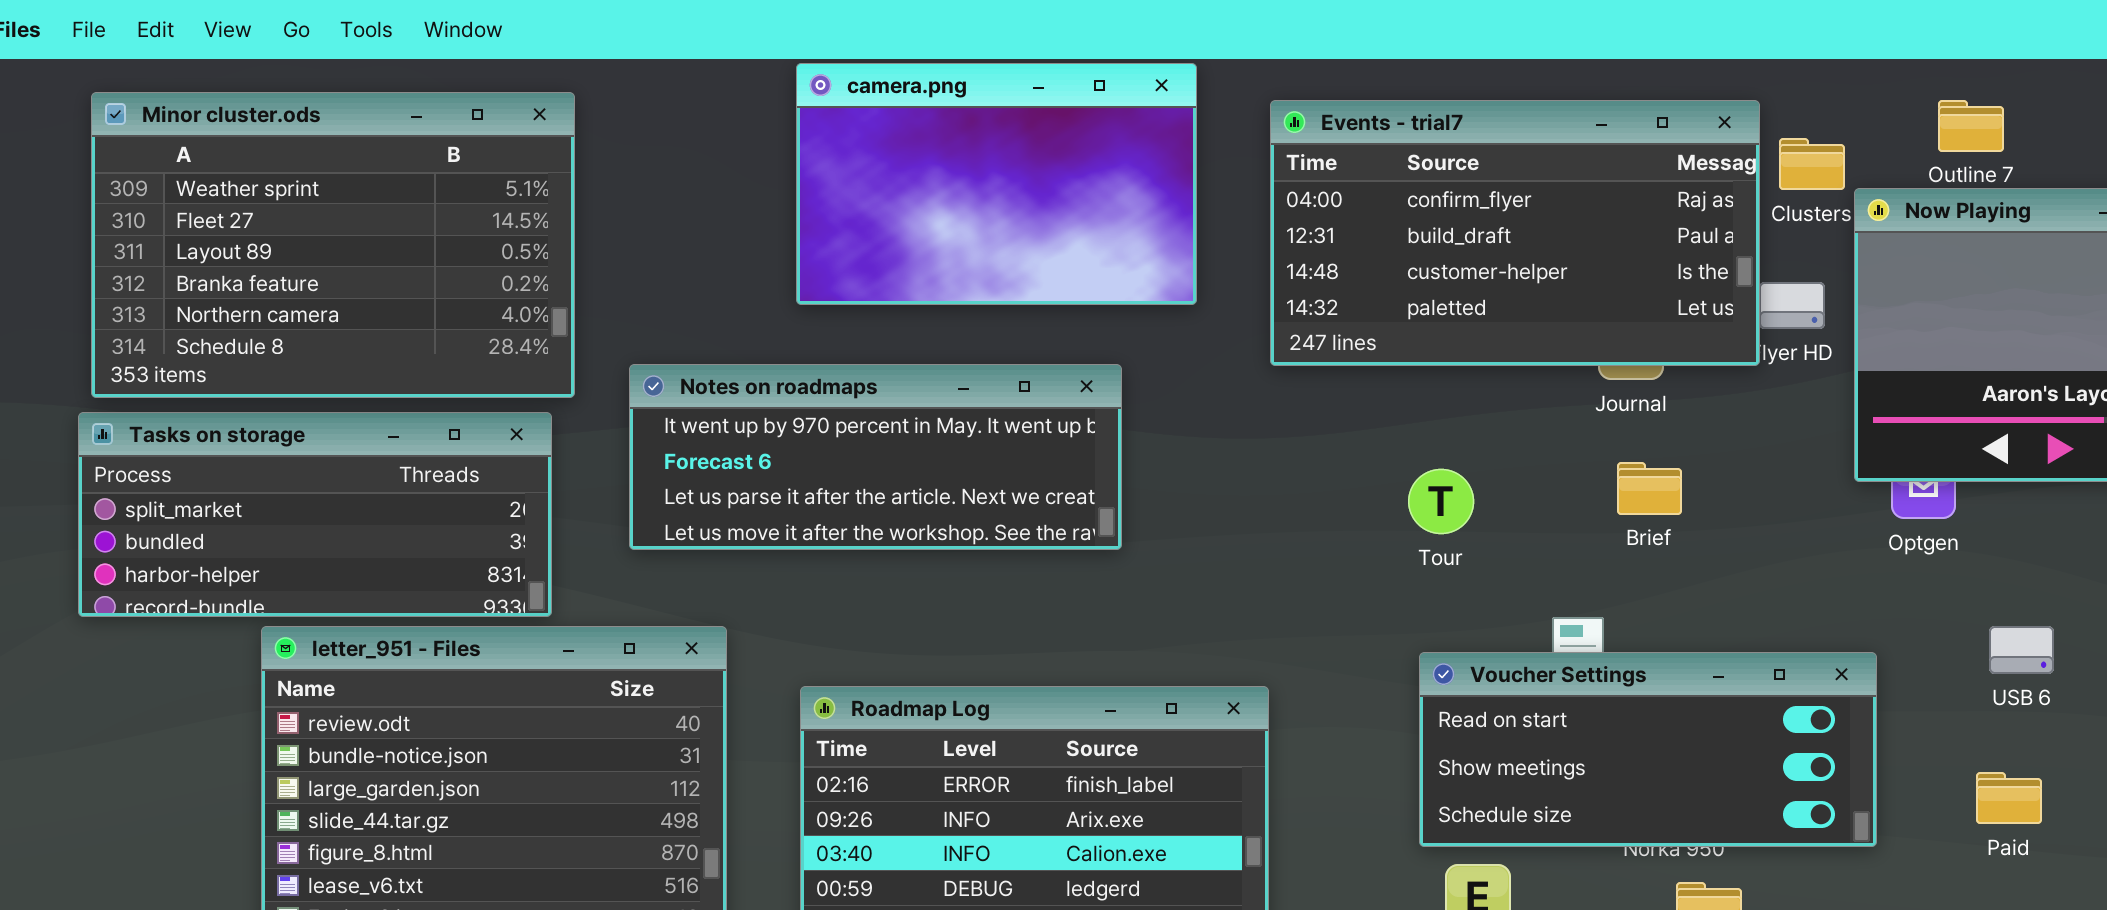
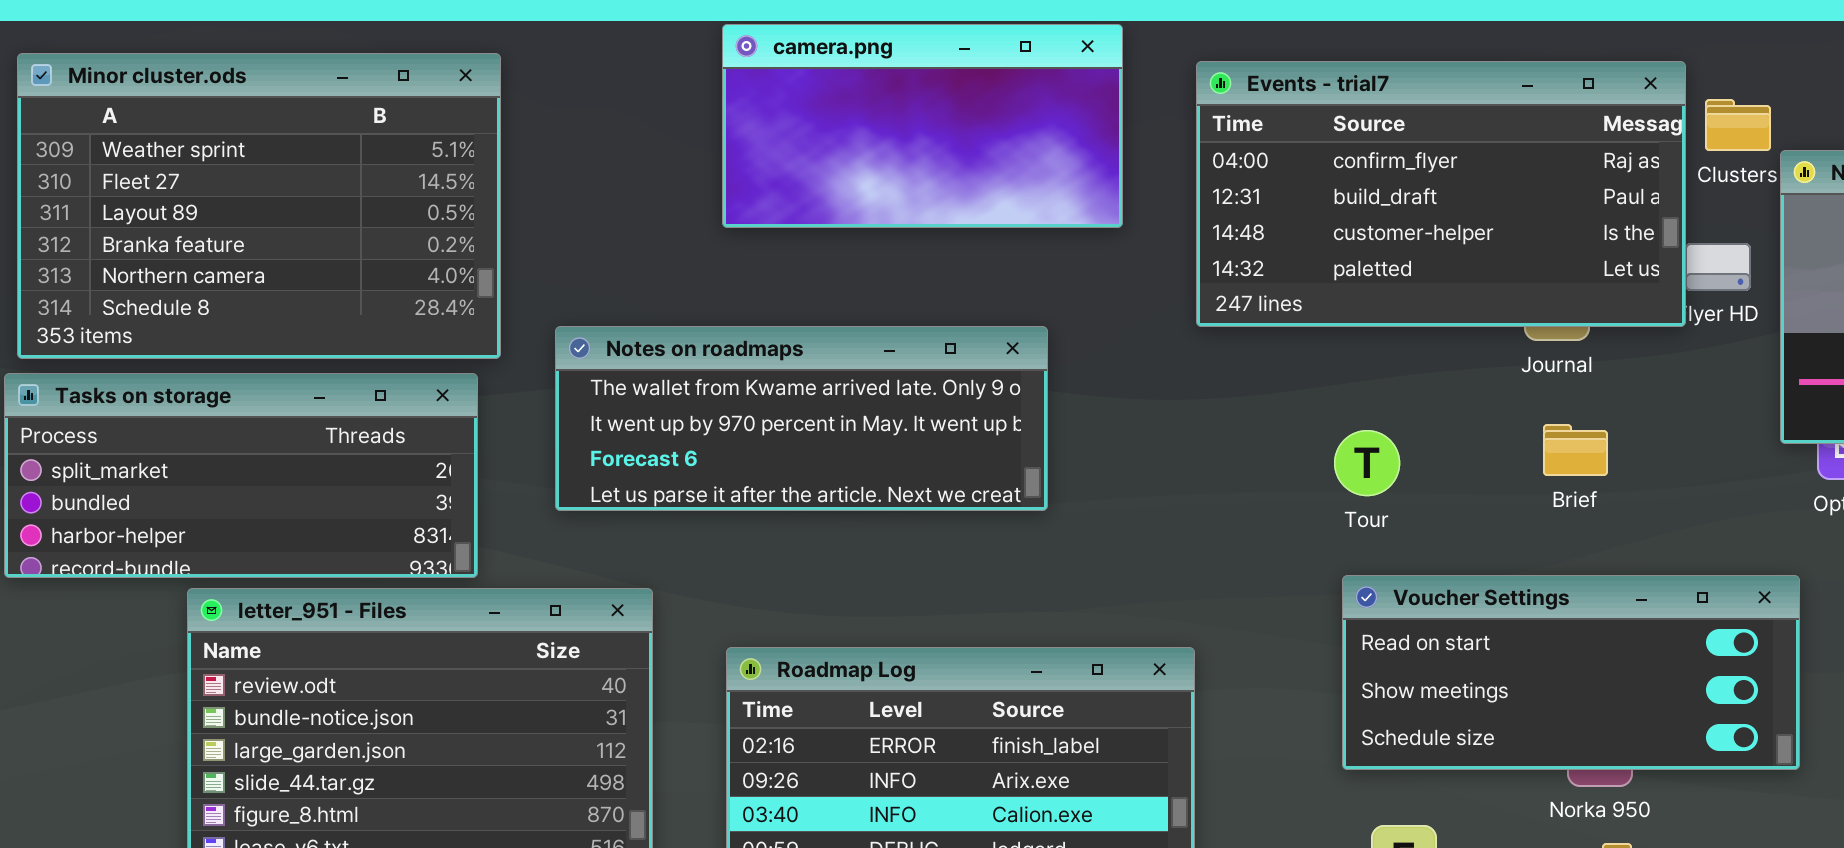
camera.png: [796,63,1197,305] -> [722,24,1123,228], resized
Notes on roadmaps: [629,364,1122,550] -> [555,326,1048,511], scrolled up 1 row
Voucher Settings: [1419,652,1877,847] -> [1342,575,1800,770], moved

